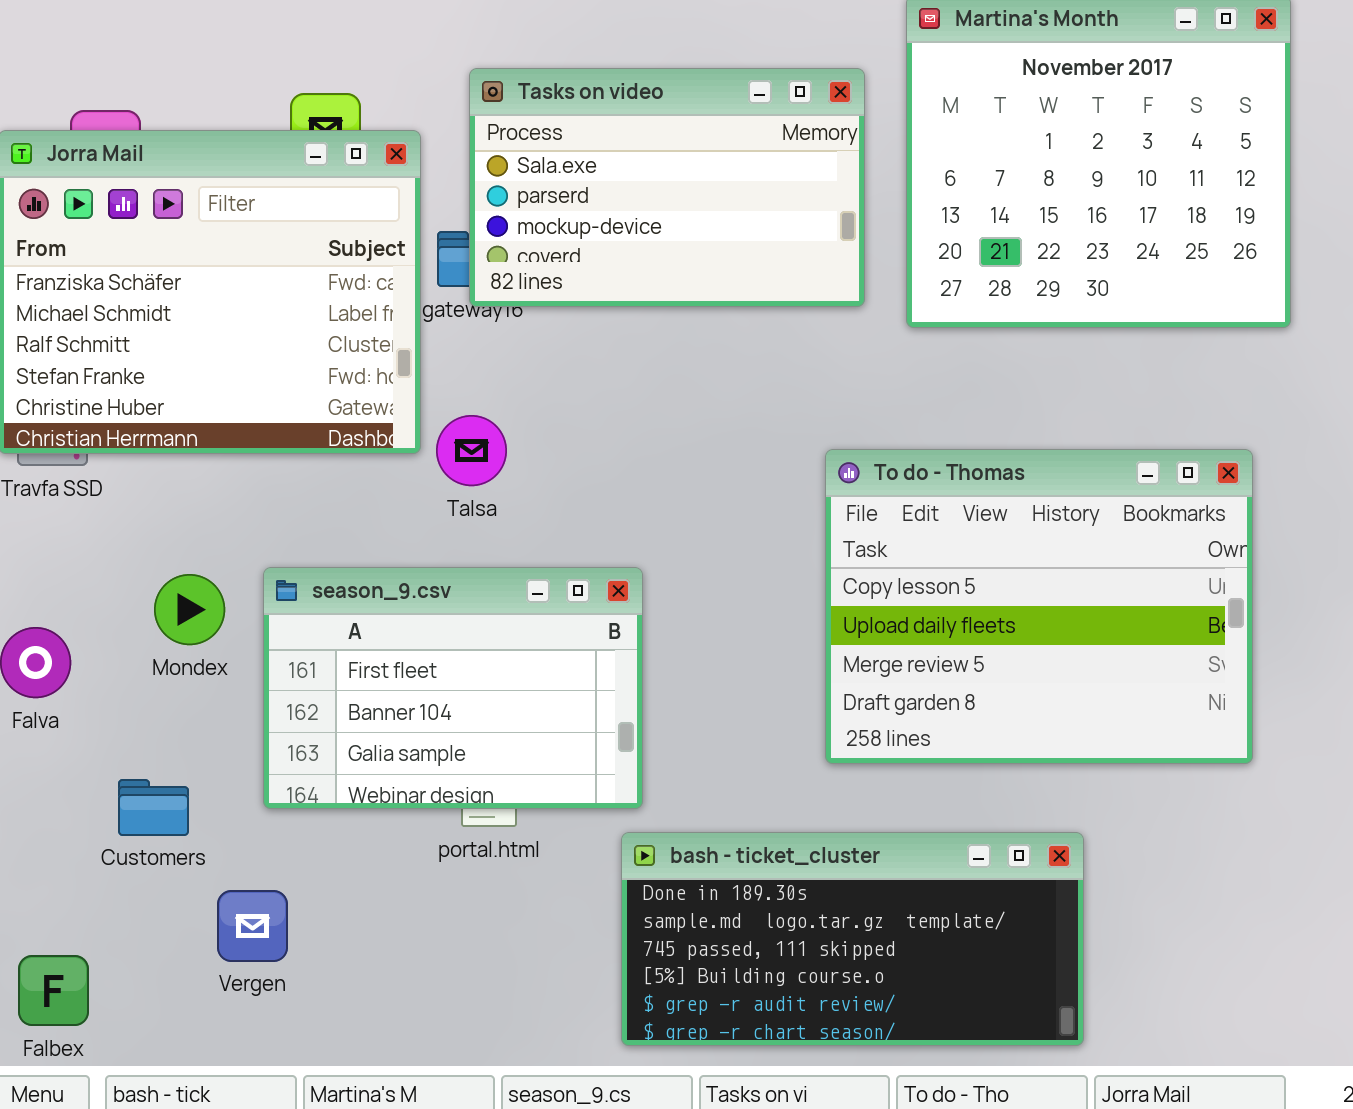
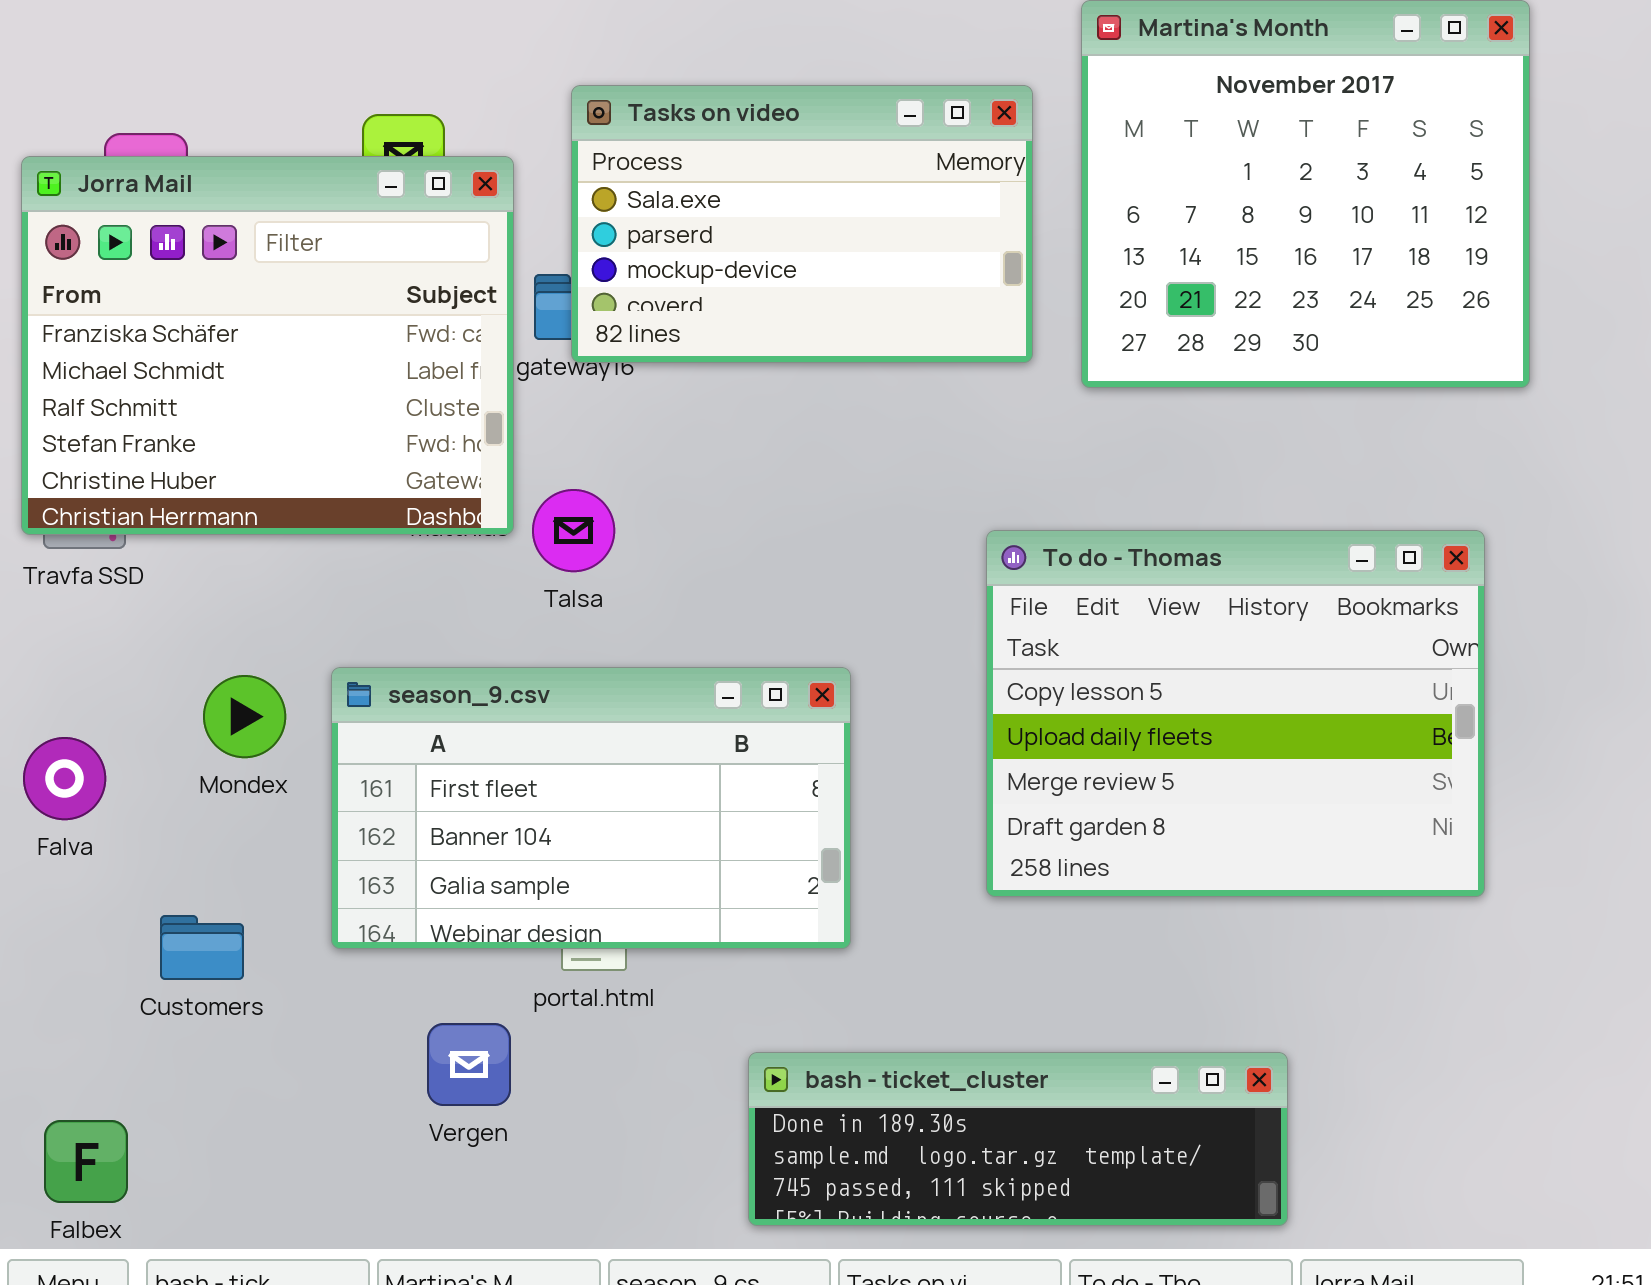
season_9.csv: [263,567,643,809] -> [331,667,851,949], resized
bash - ticket_cluster: [621,832,1084,1046] -> [748,1052,1288,1226], resized
Vergen: [217,890,288,962] -> [427,1023,511,1106], moved

